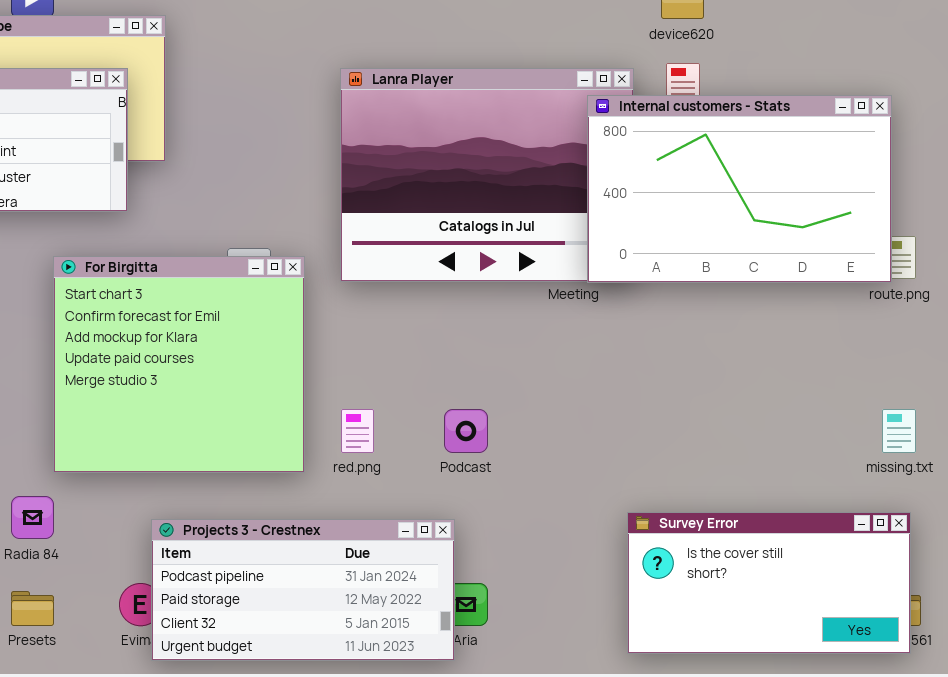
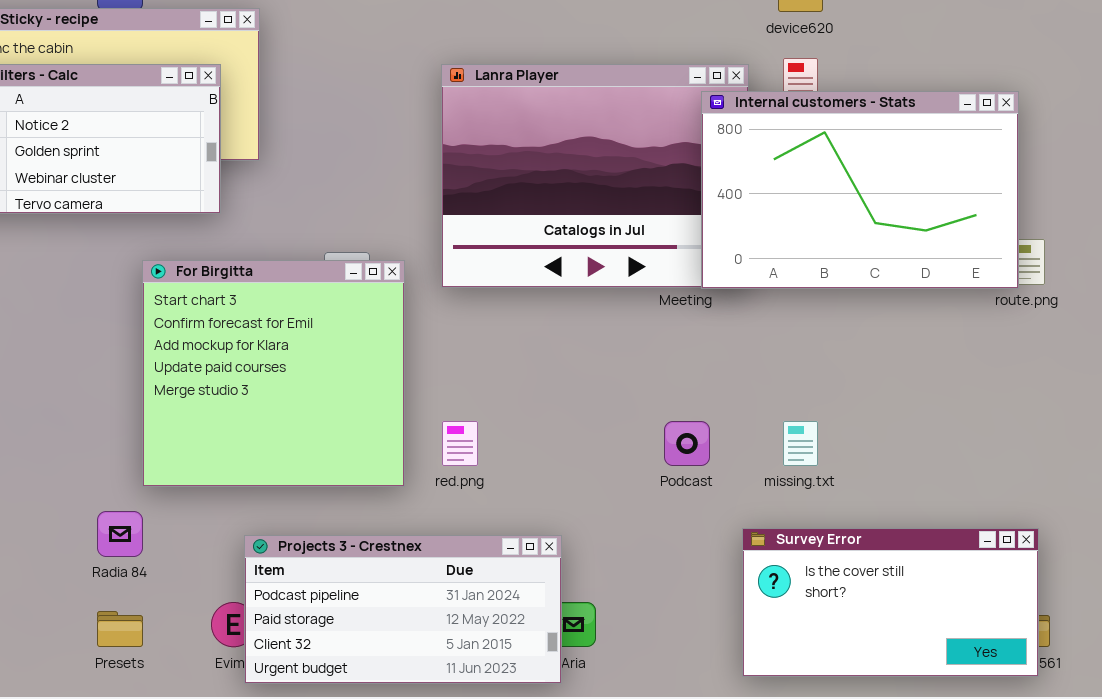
Podcast: [444,409,488,453] -> [664,421,710,466], moved
missing.txt: [882,409,916,453] -> [783,421,818,466], moved

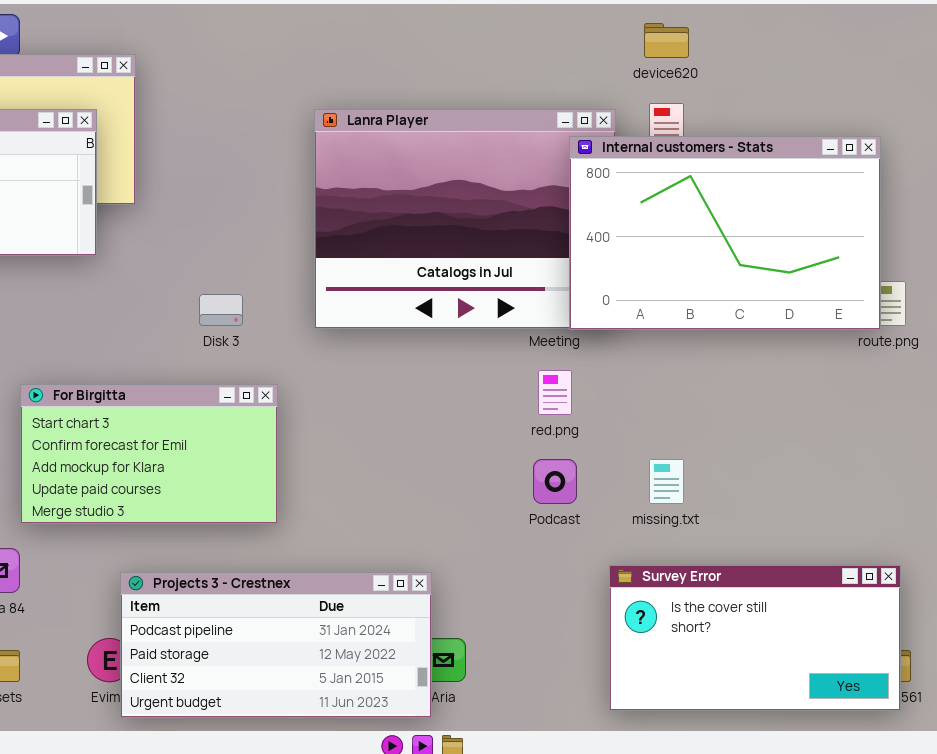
For Birgitta: [142,260,405,487] -> [20,384,278,524], resized
red.png: [442,421,478,466] -> [538,370,572,415], moved

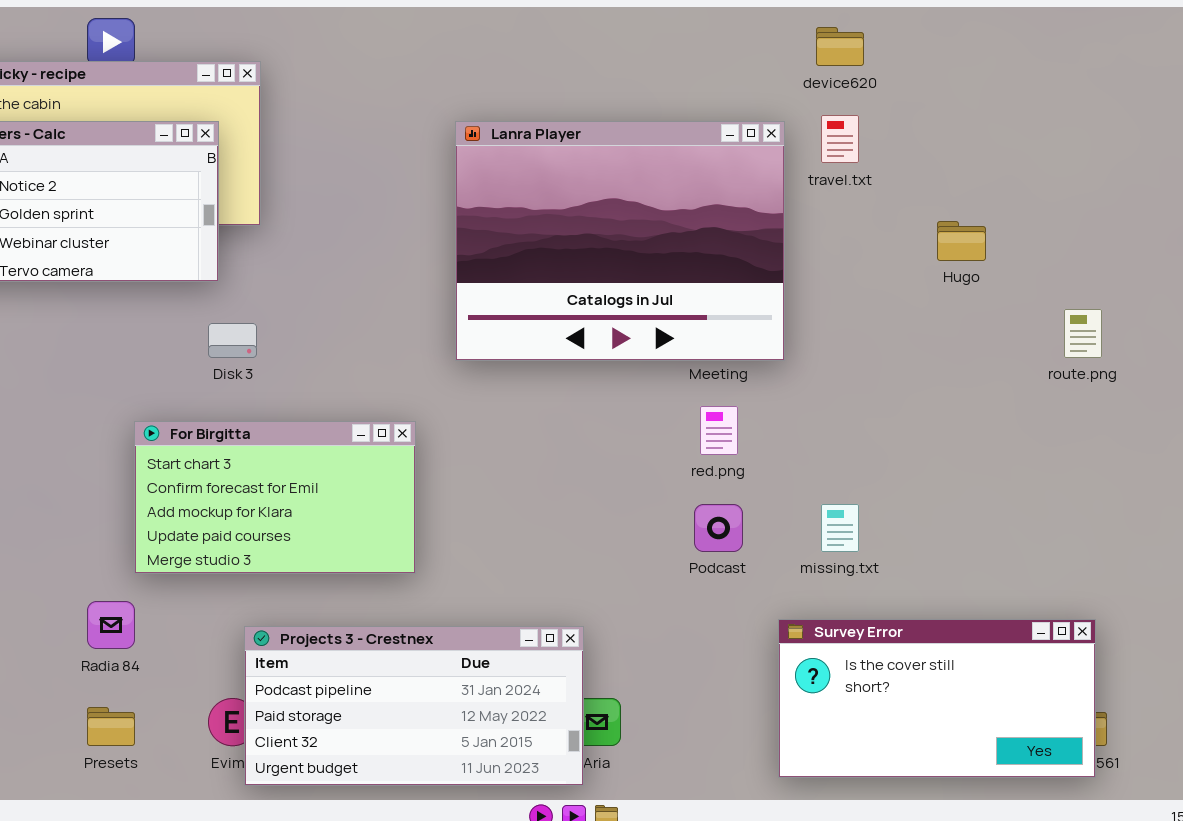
Internal customers - Stats: [569,136,881,330] -> none, closed
Disk 3: [199,294,243,326] -> [208,323,257,358], moved

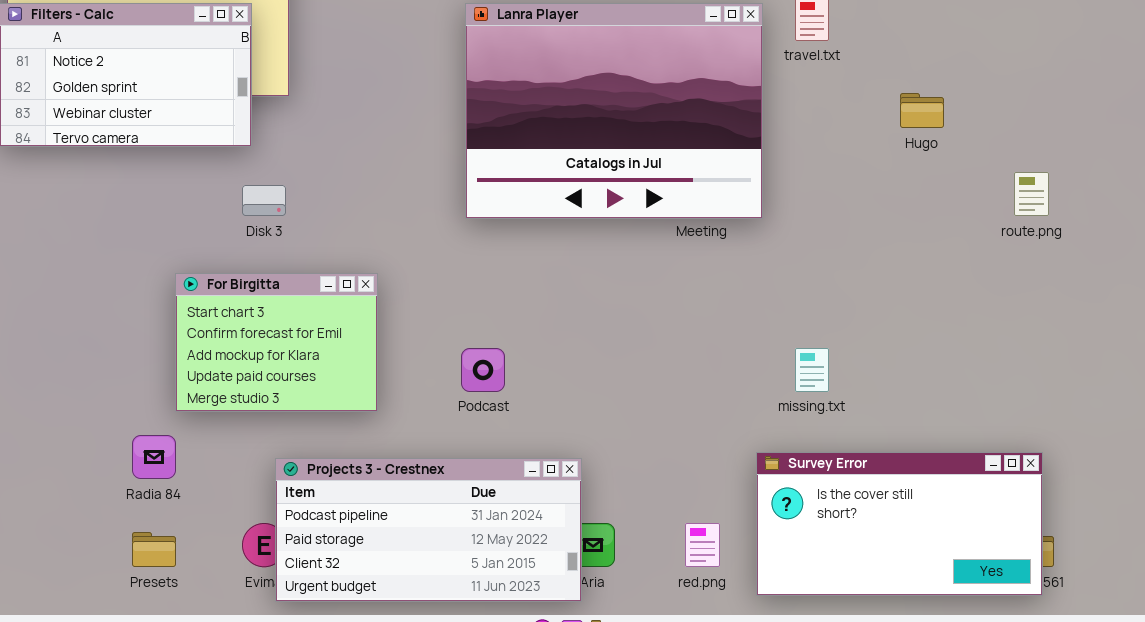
red.png: [700,406,738,455] -> [685,523,720,567], moved
For Birgitta: [134,421,416,574] -> [175,273,378,412], resized
Podcast: [694,504,743,552] -> [461,348,505,392], moved

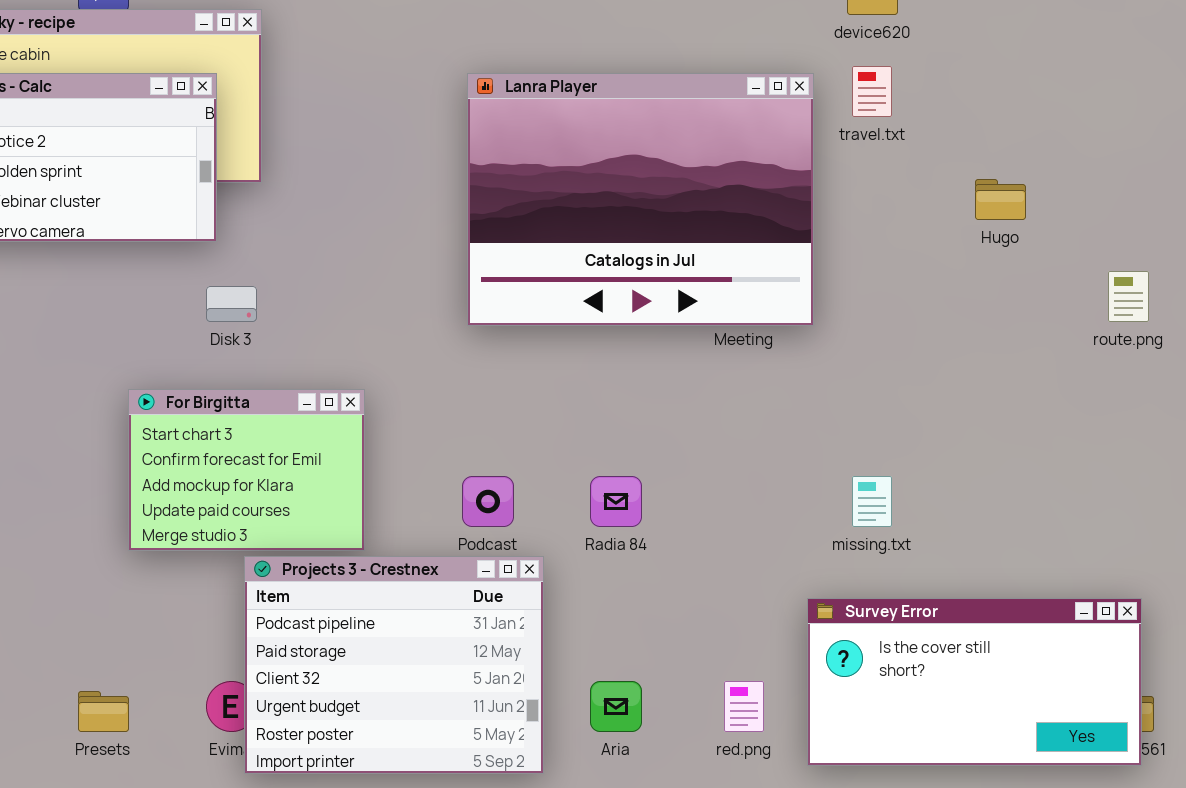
Radia 84: [132,435,176,479] -> [590,476,642,527], moved
Projects 3 - Crestnex: [275,458,582,602] -> [244,556,544,774], resized

